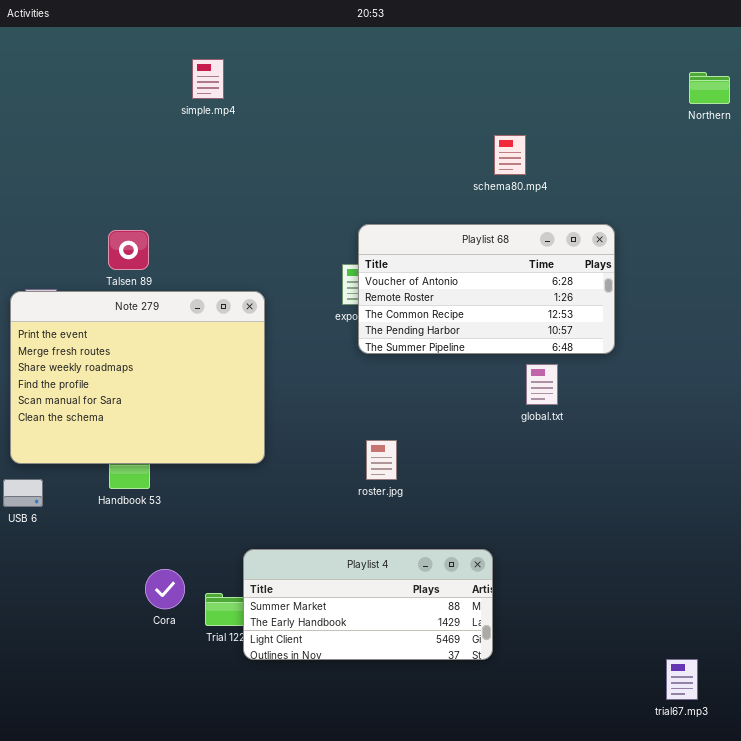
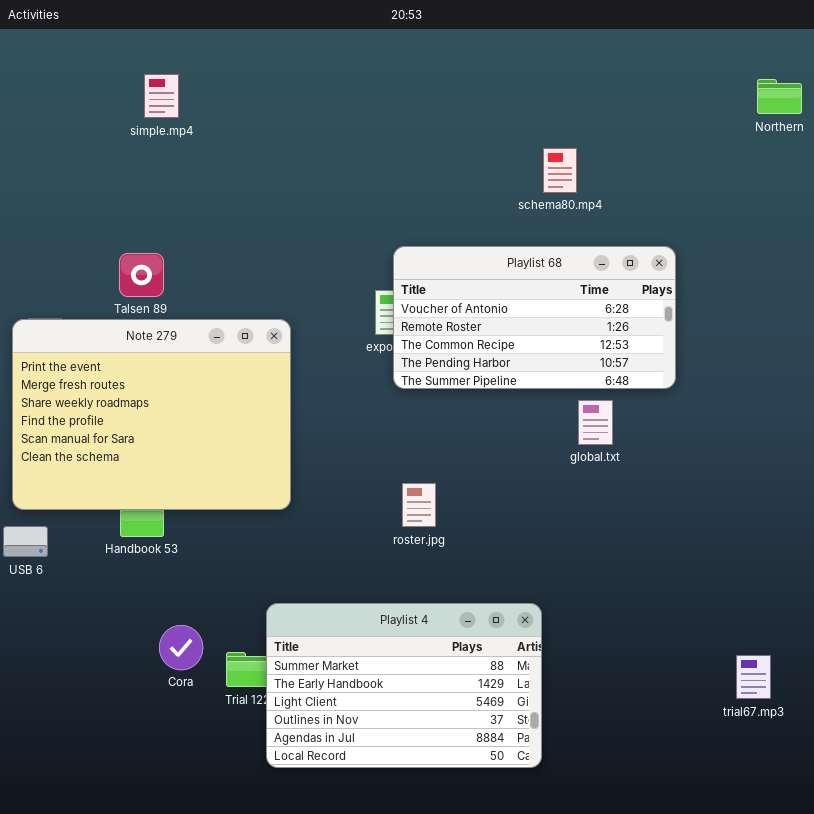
simple.mp4: [192,59,224,99] -> [144,74,179,118], moved
Playlist 4: [243,549,493,660] -> [266,603,542,768], resized
trial67.mp3: [666,659,698,700] -> [736,655,771,699], moved

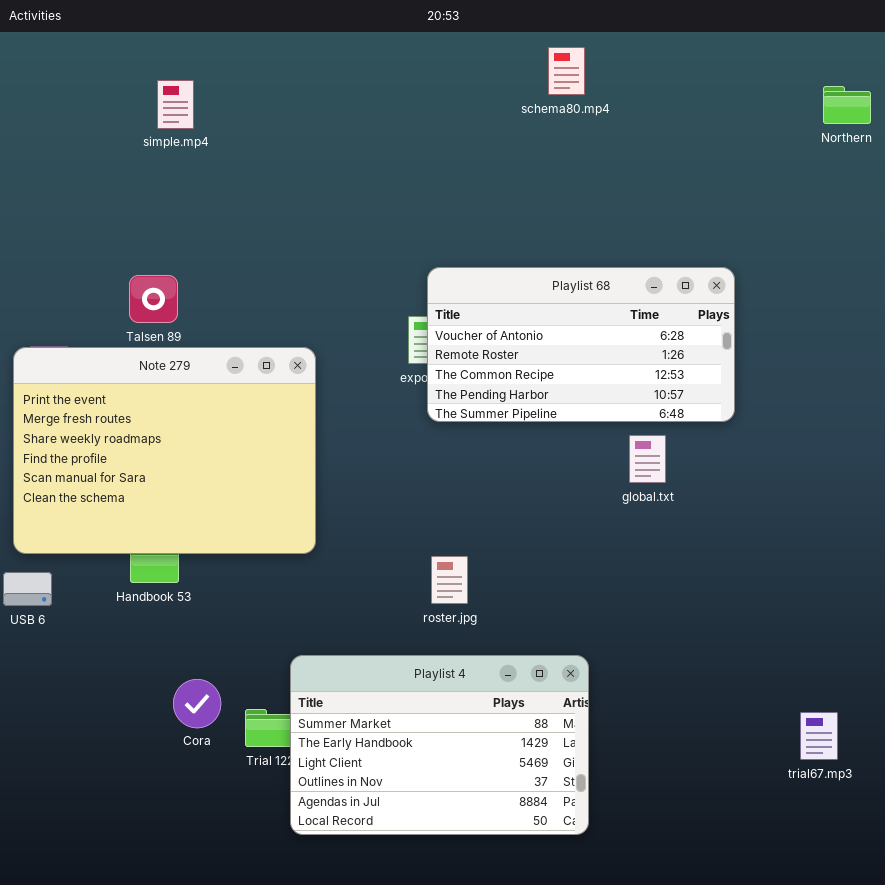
schema80.mp4: [543,148,577,193] -> [548,47,585,95], moved
roster.jpg: [402,483,436,527] -> [431,556,468,604], moved

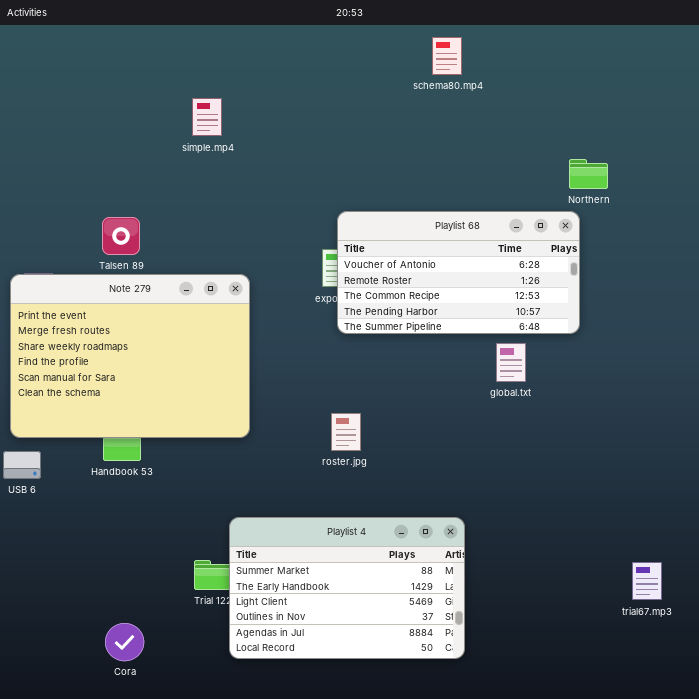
simple.mp4: [157,80,194,129] -> [192,98,222,136], moved
Northern: [823,86,871,124] -> [569,159,608,189], moved
roster.jpg: [431,556,468,604] -> [331,413,361,451], moved
Cora: [173,679,221,728] -> [105,623,144,661], moved

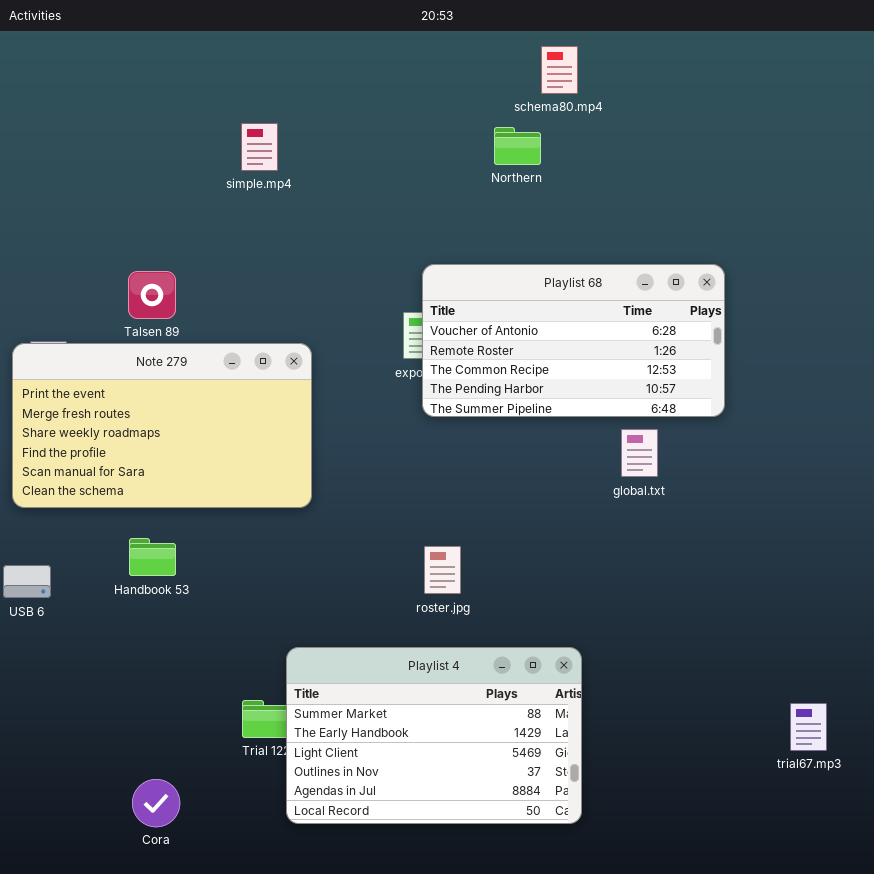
Northern: [569,159,608,189] -> [494,127,541,165], moved
Note 279: [10,274,250,438] -> [12,343,312,508], resized
roster.jpg: [331,413,361,451] -> [424,546,461,594], moved

